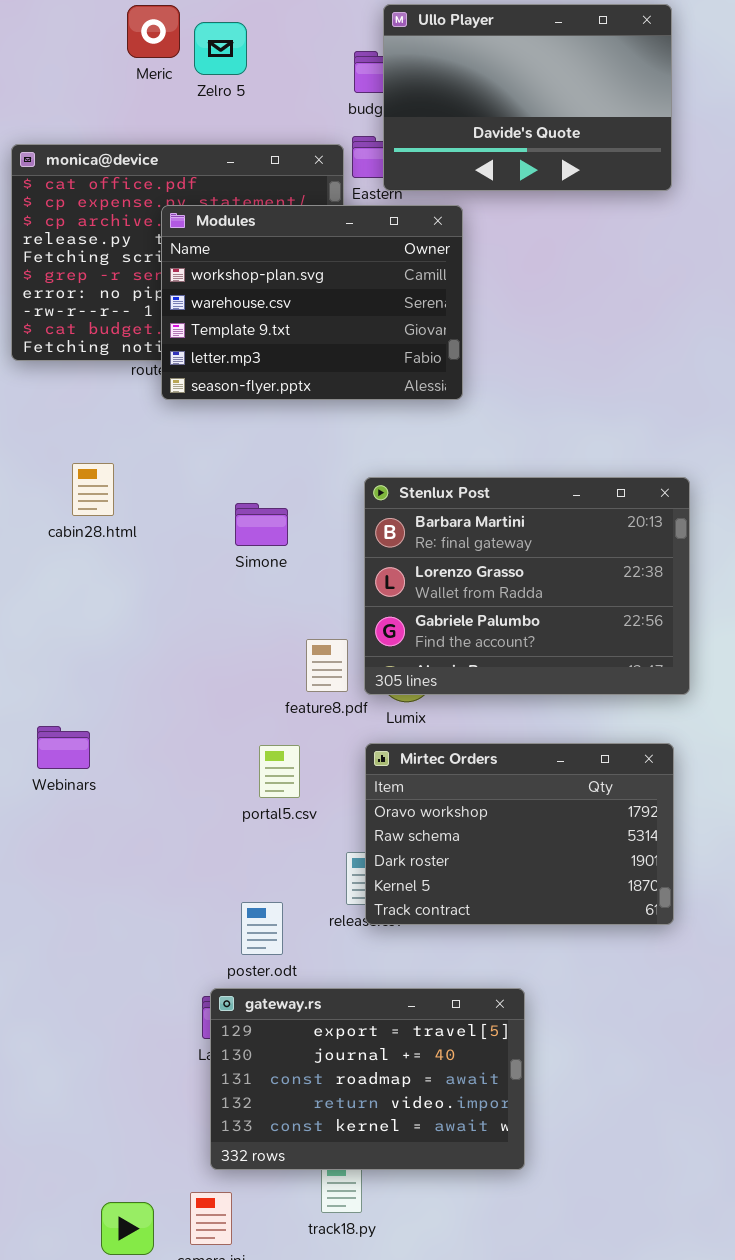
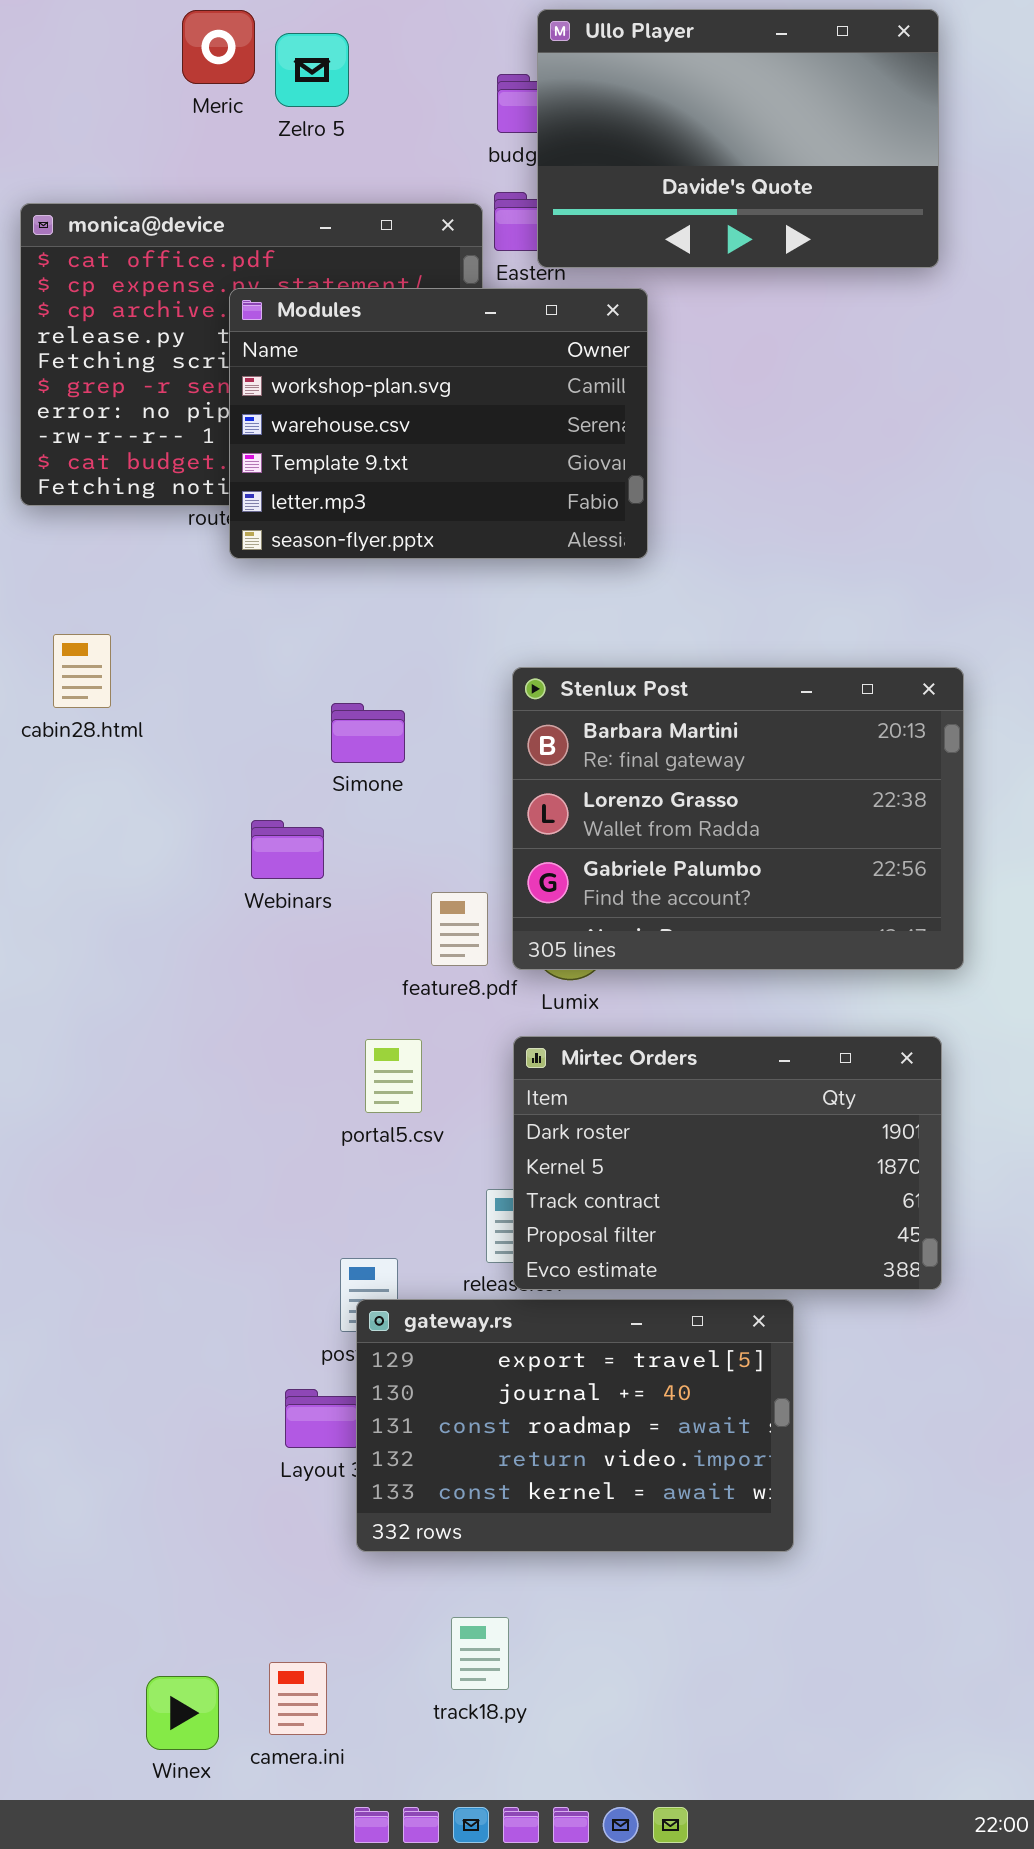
cabin28.html: [72,463,114,516] -> [53,634,111,708], moved
Webinars: [37,726,90,769] -> [251,820,324,879], moved
Mirtec Orders: [365,743,674,925] -> [513,1036,942,1290], scrolled down 2 rows
gateway.rs: [210,988,525,1170] -> [356,1299,794,1552], moved

